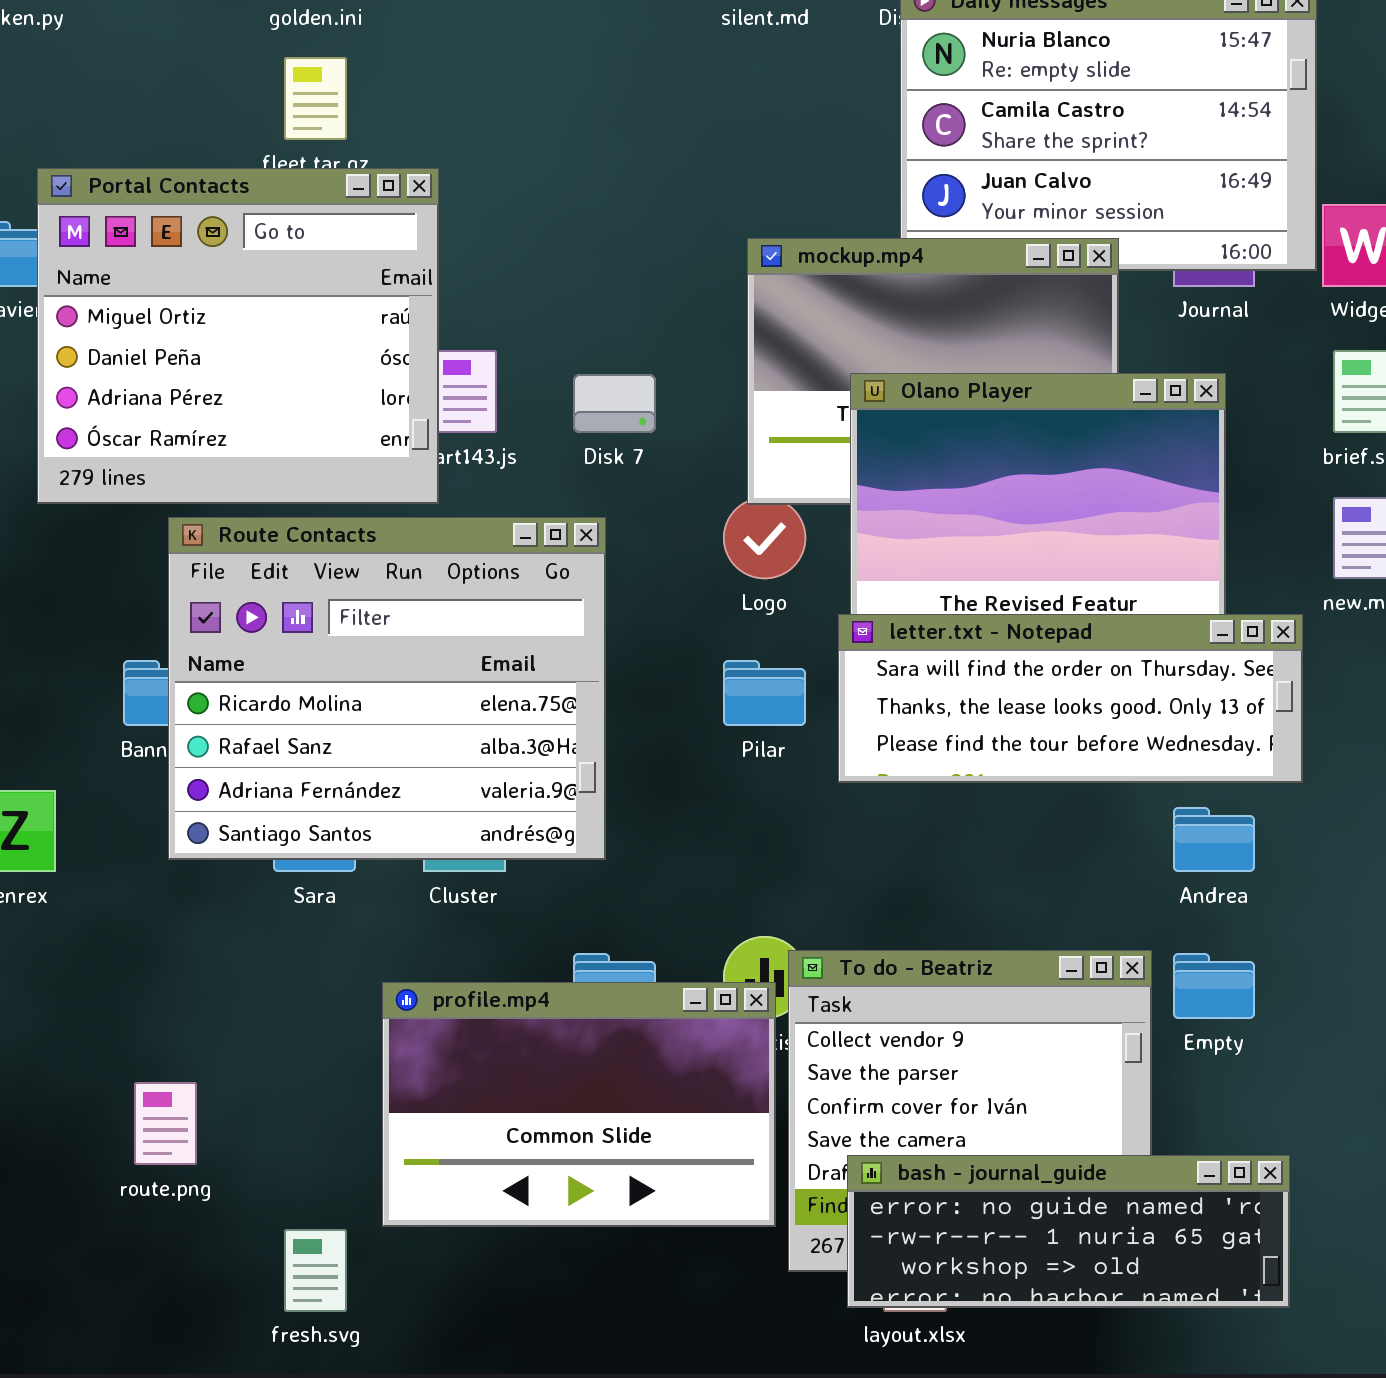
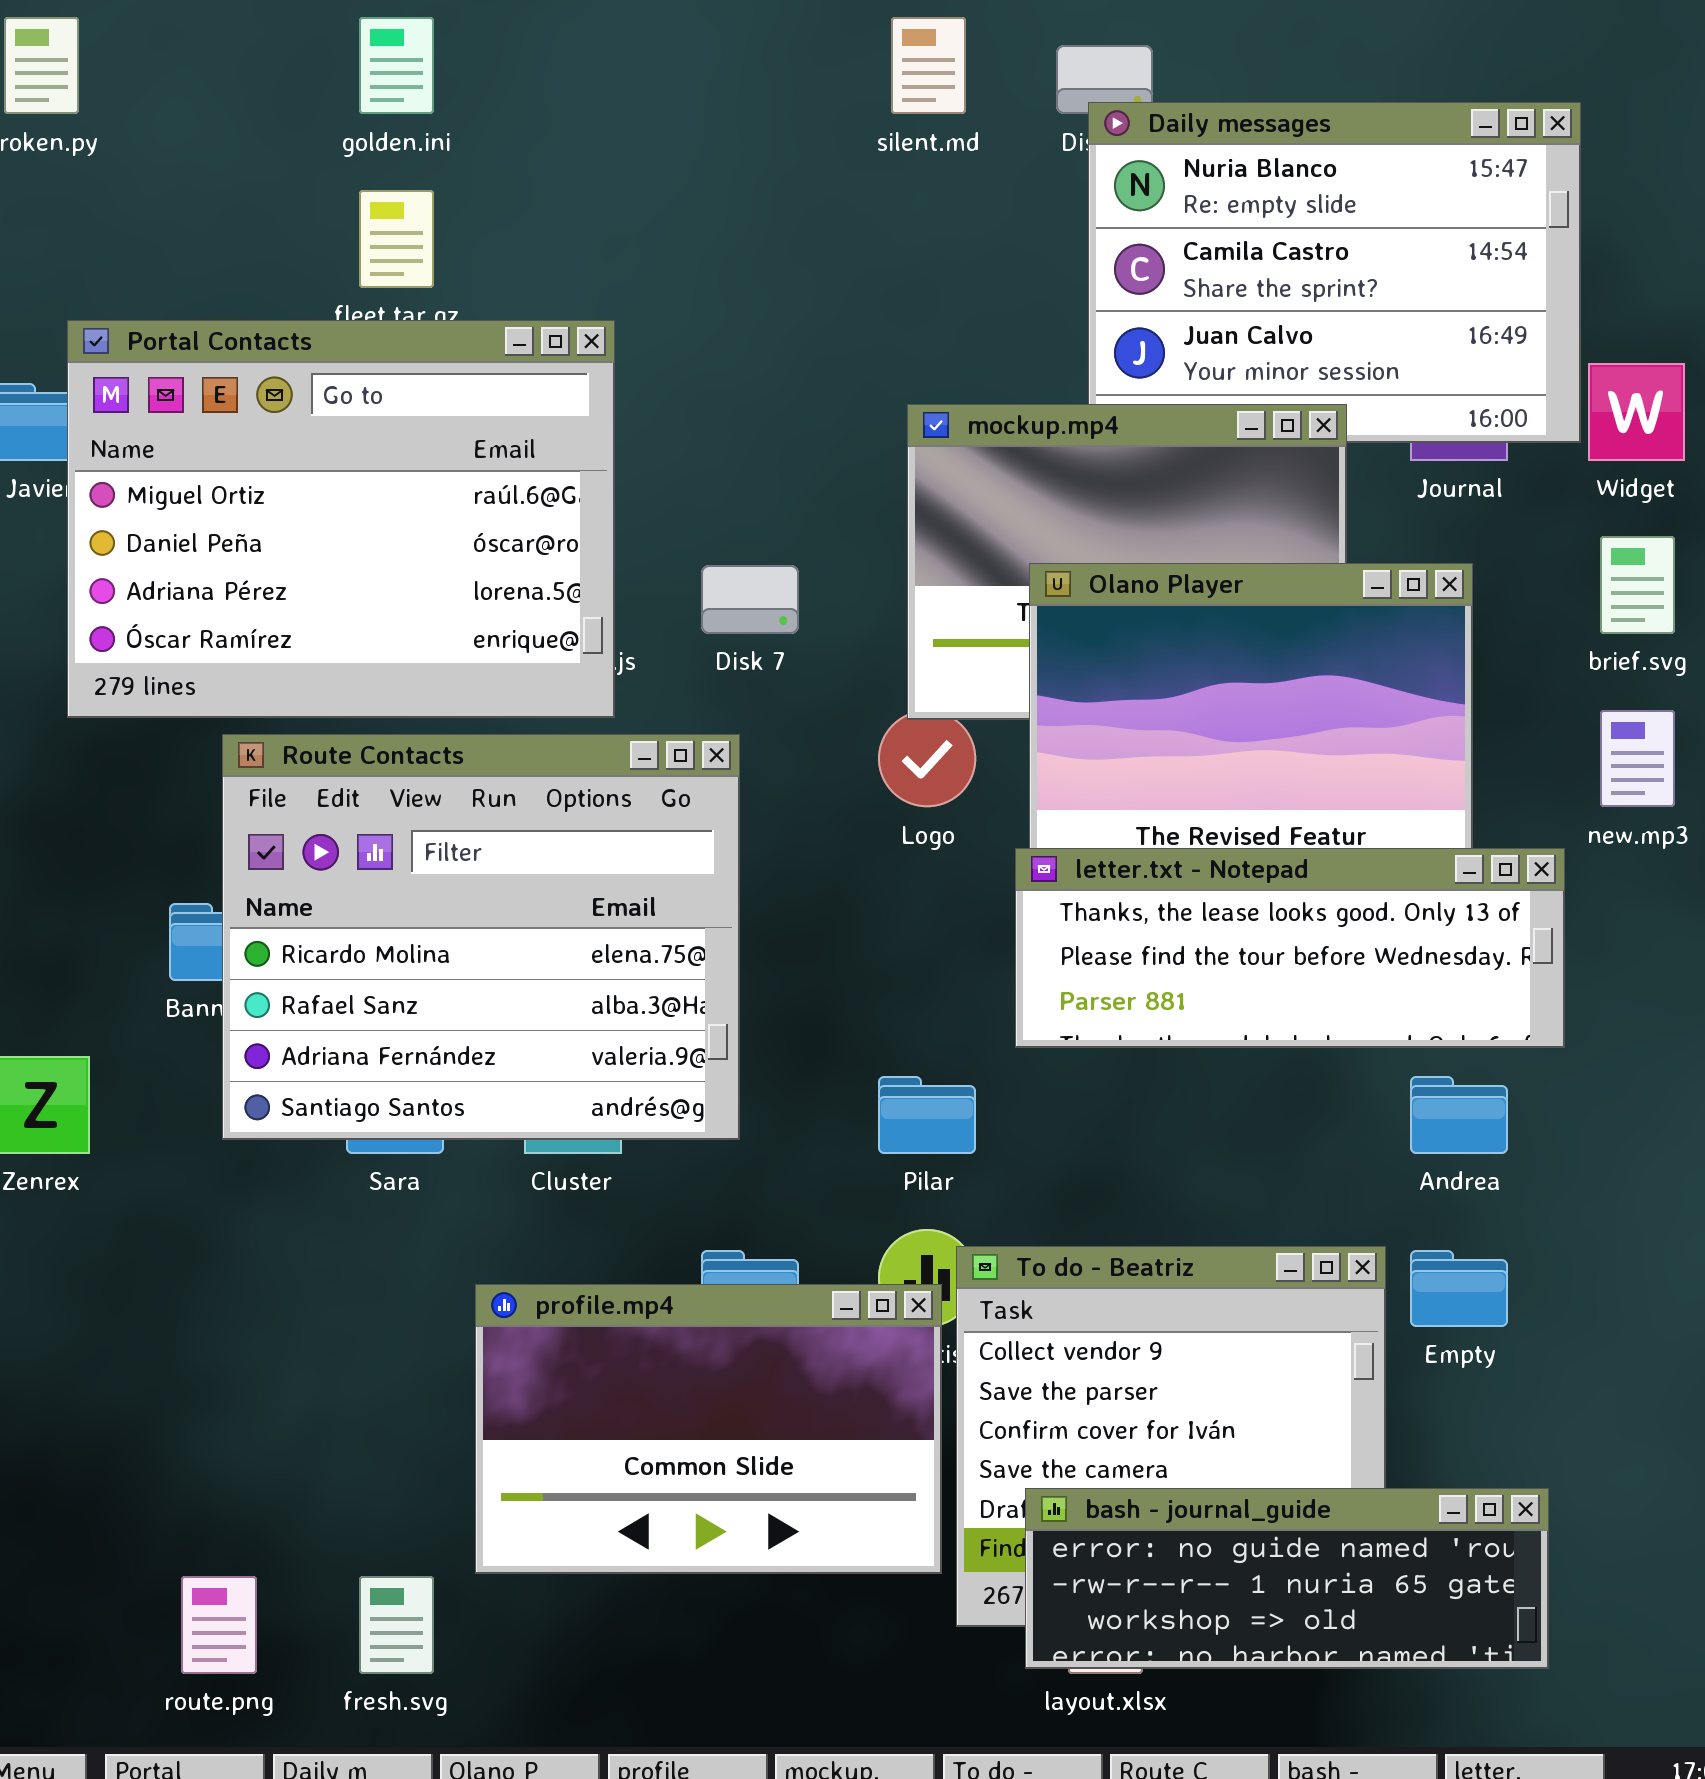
Portal Contacts: [37,168,439,504] -> [67,320,615,718], resized
letter.txt - Notepad: [838,614,1303,783] -> [1015,848,1565,1048], scrolled down 1 row
Pilar: [723,660,806,726] -> [878,1076,976,1154], moved
route.png: [134,1082,197,1165] -> [181,1576,257,1674], moved

